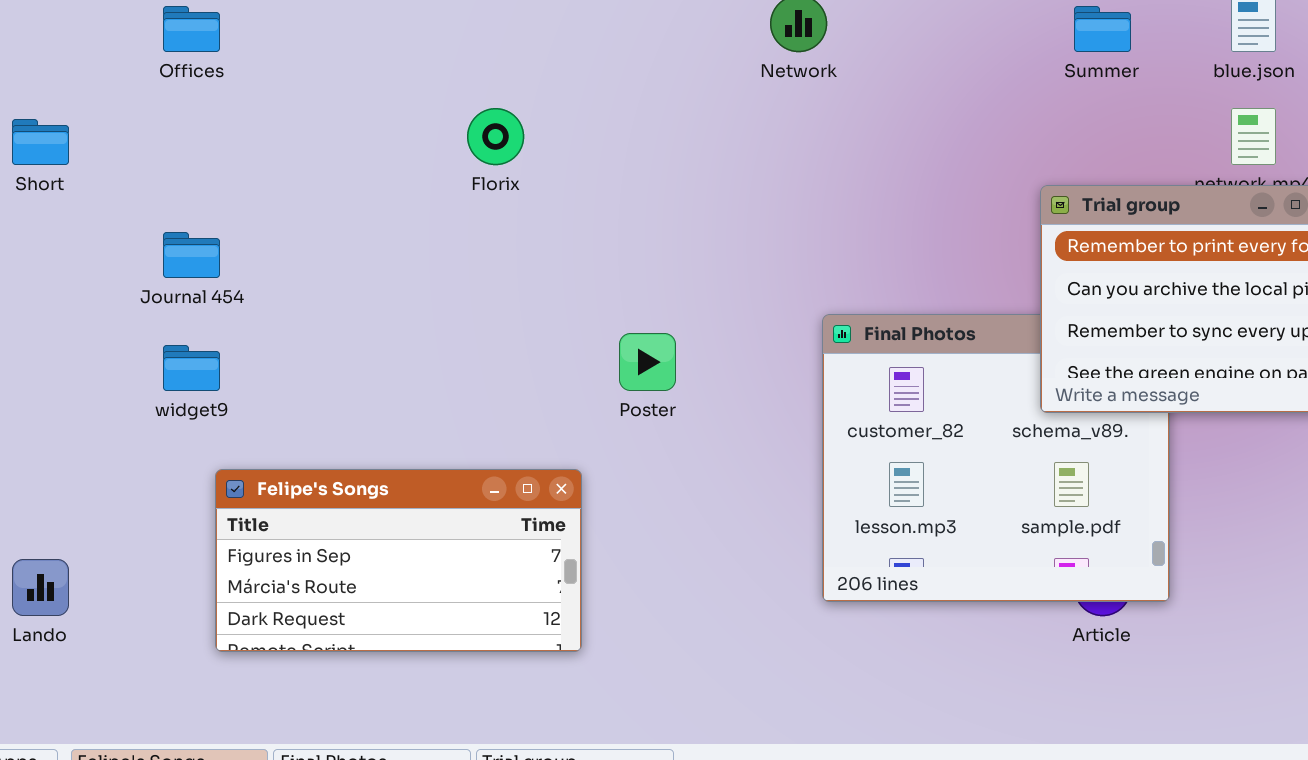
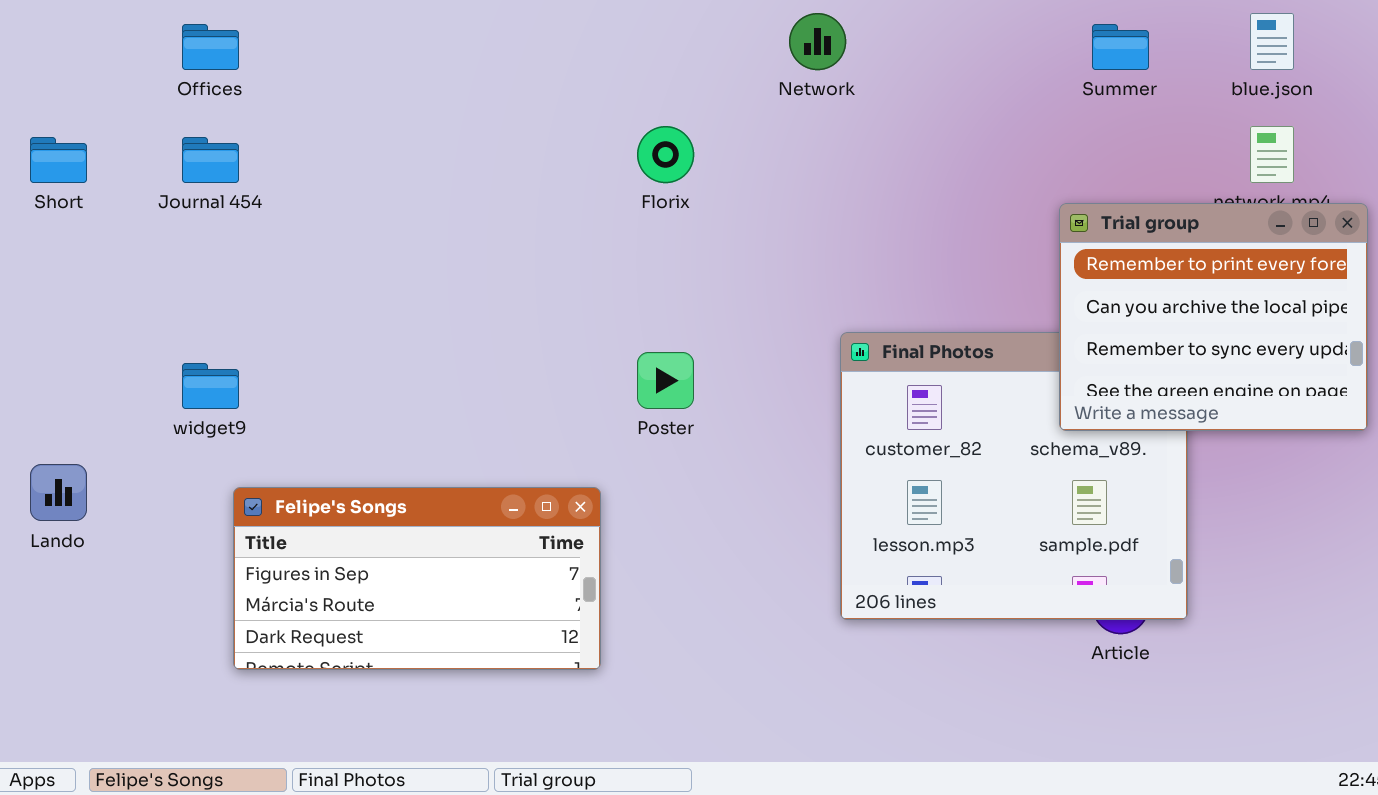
Florix: [467,108,524,165] -> [637,126,694,183], moved
Journal 454: [163,232,220,278] -> [182,137,239,183], moved
Lando: [12,559,69,616] -> [30,464,87,521], moved

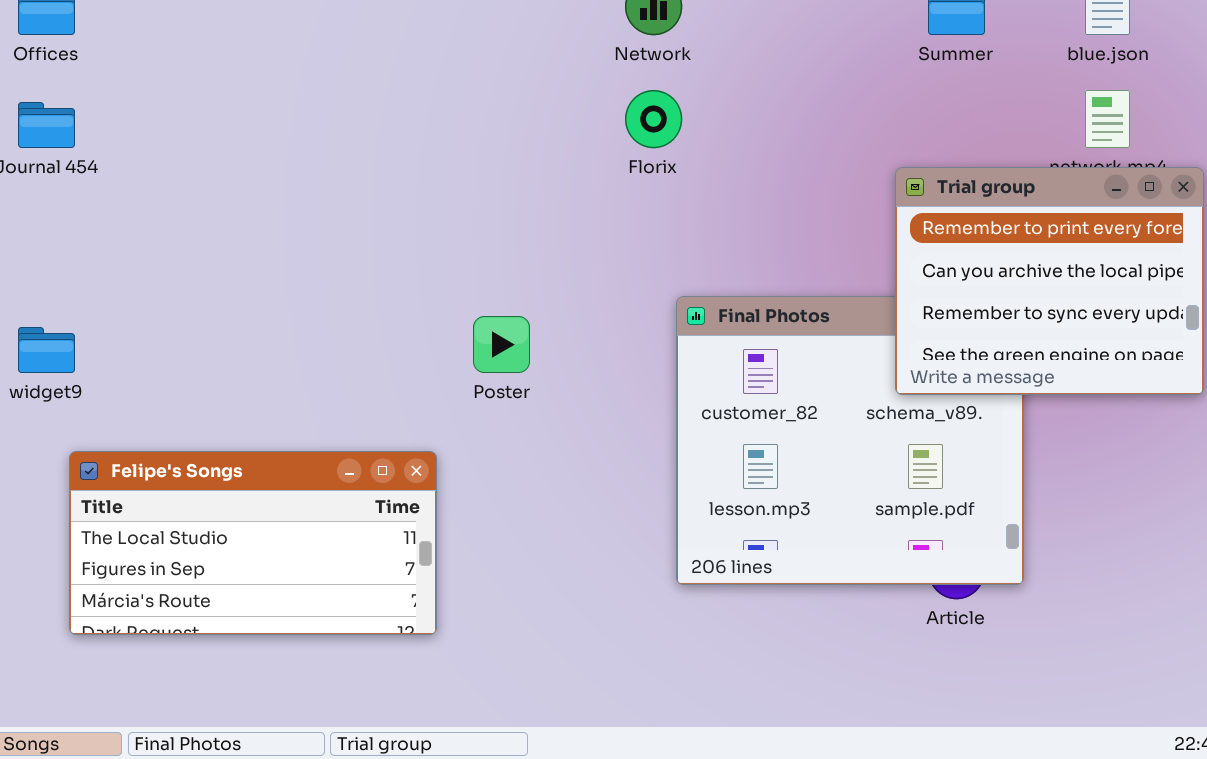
Florix: [637,126,694,183] -> [625,90,682,148], moved
Felipe's Songs: [233,487,601,670] -> [69,451,437,635], scrolled up 1 row

